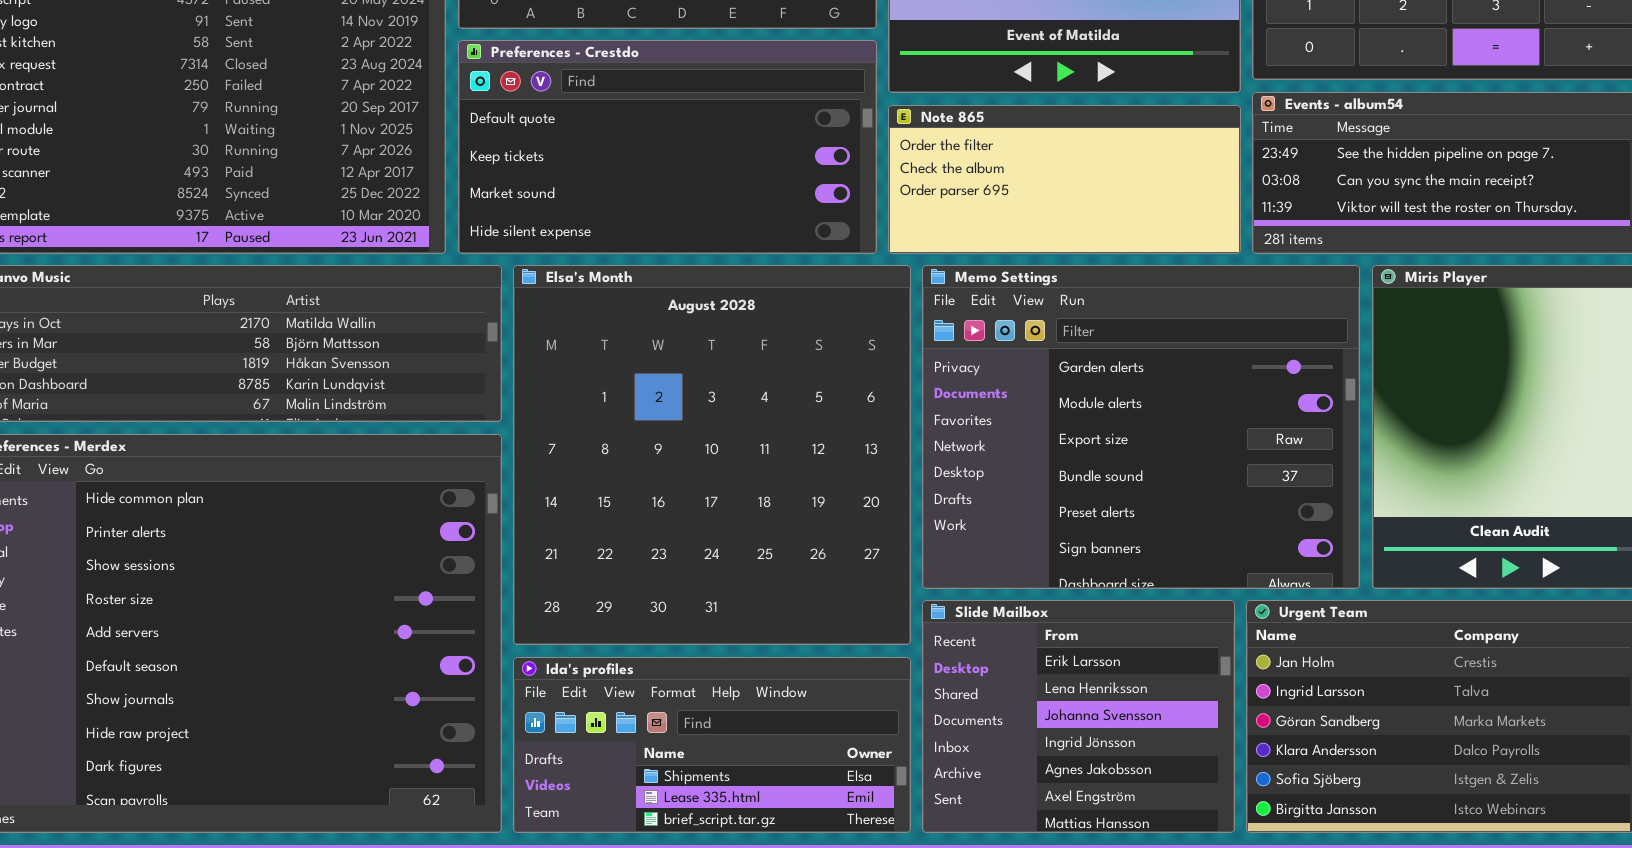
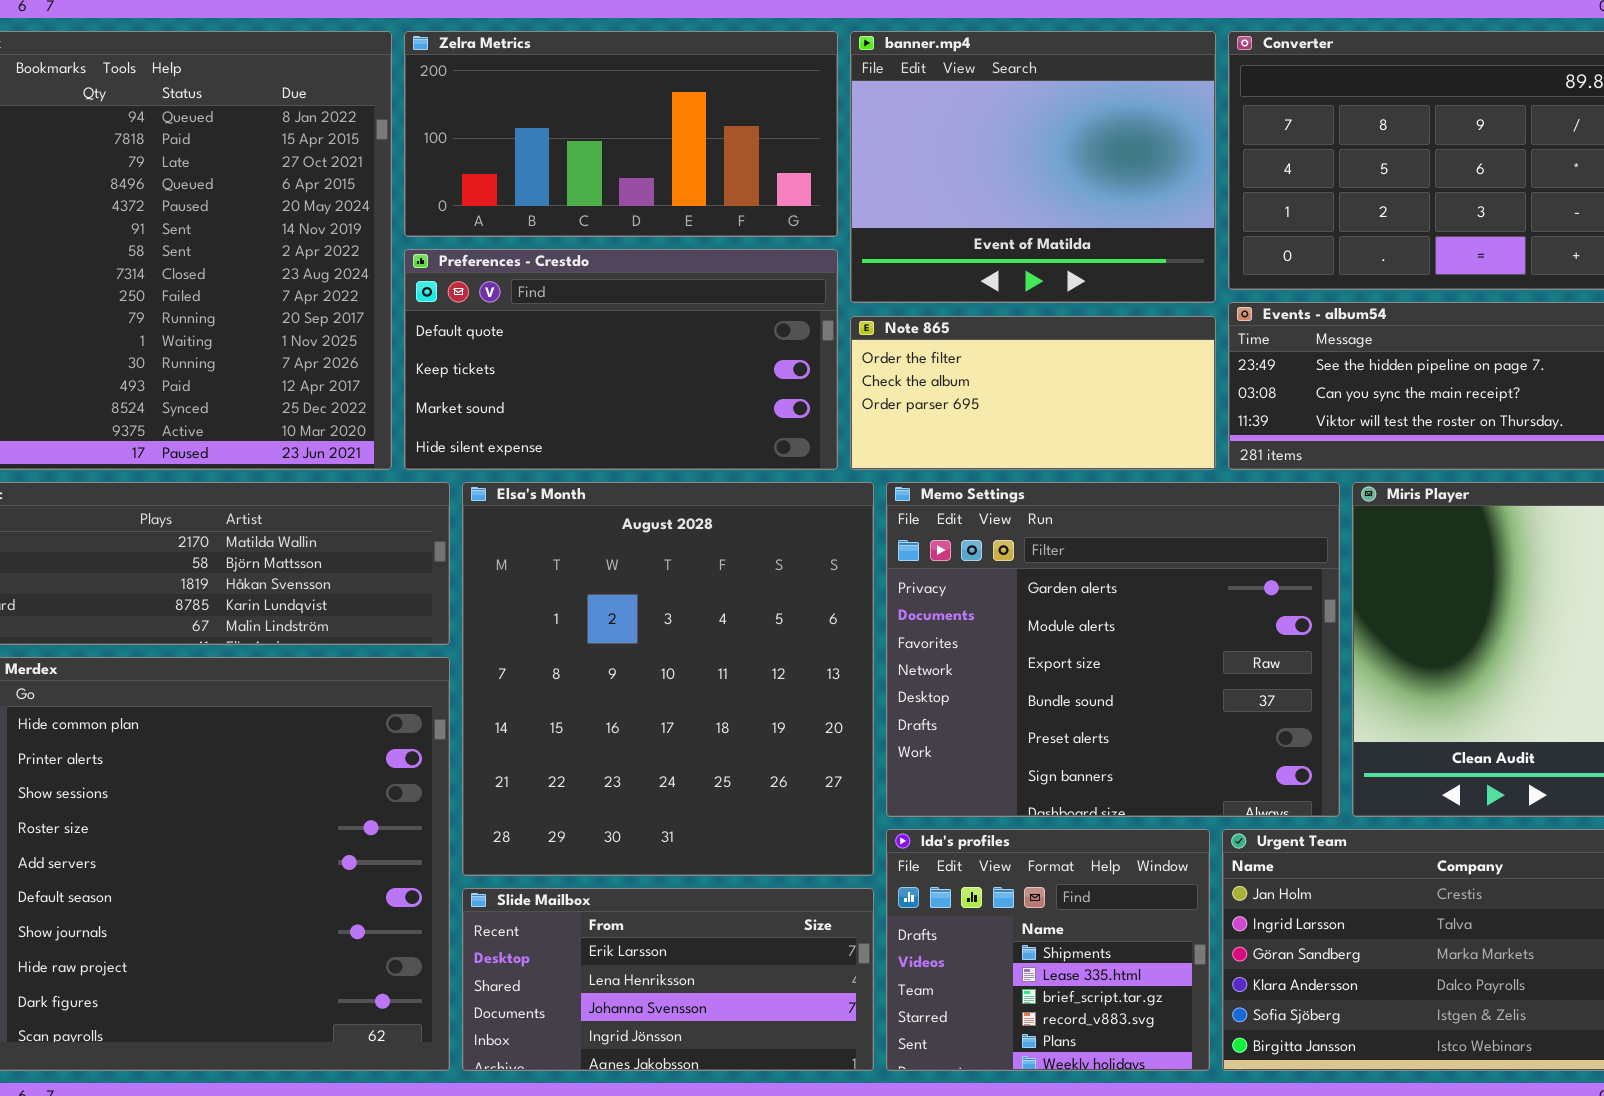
Slide Mailbox: [922,600,1235,833] -> [462,888,874,1071], moved, resized
Ida's profiles: [513,657,911,833] -> [886,829,1210,1071], moved, resized

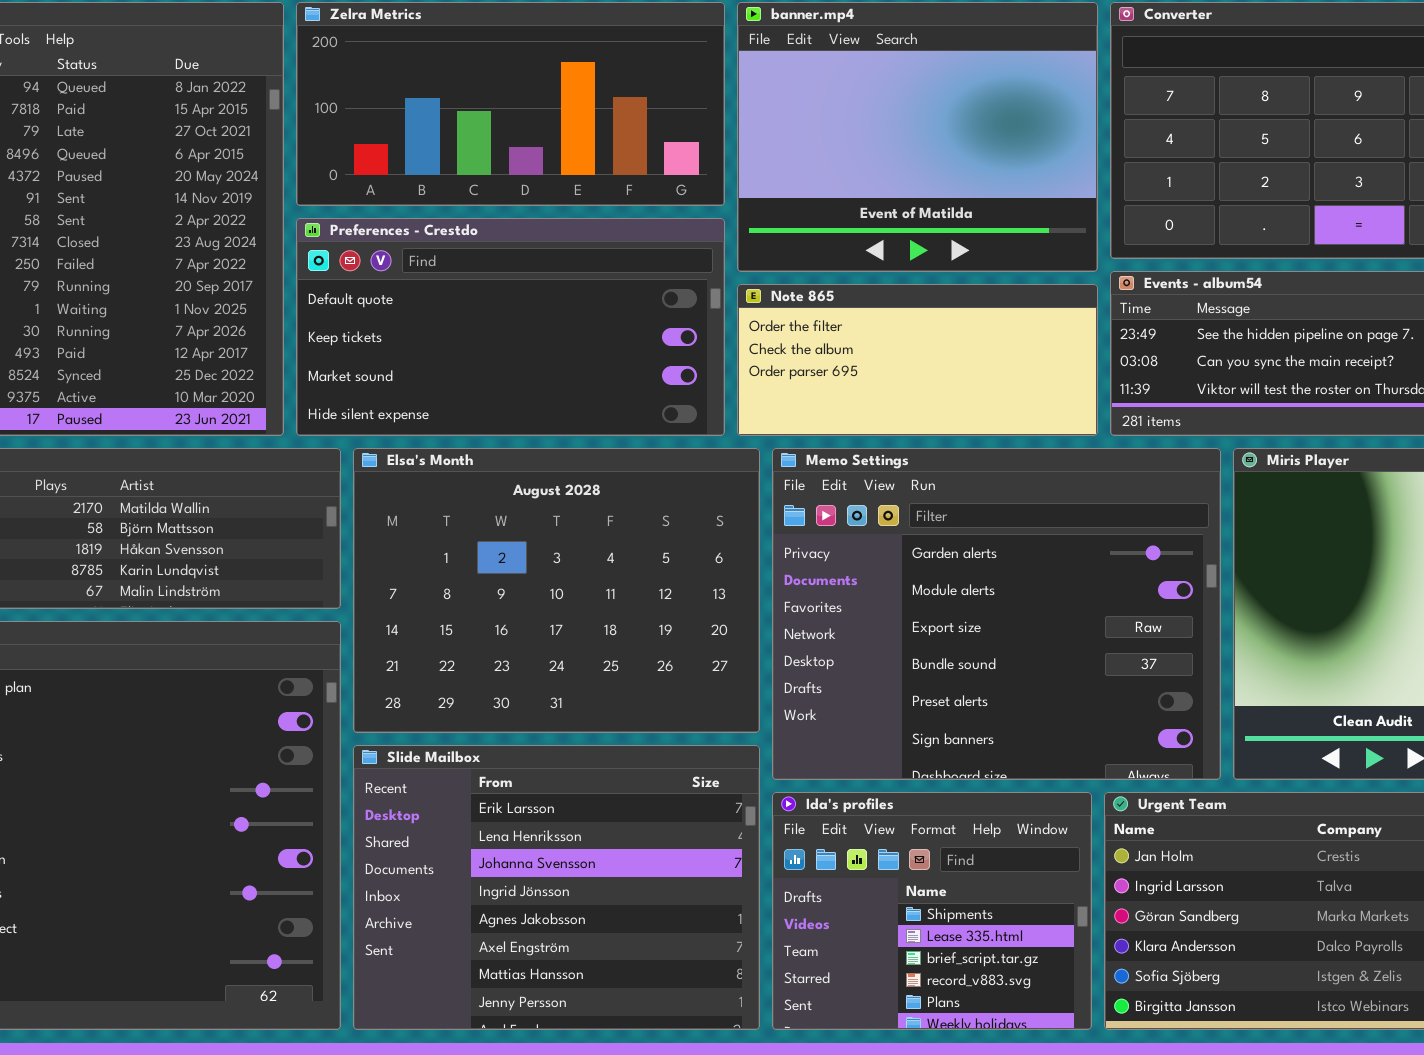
Elsa's Month: [462,482,874,876] -> [353,448,760,733], resized
Slide Mailbox: [462,888,874,1071] -> [353,745,760,1030], resized

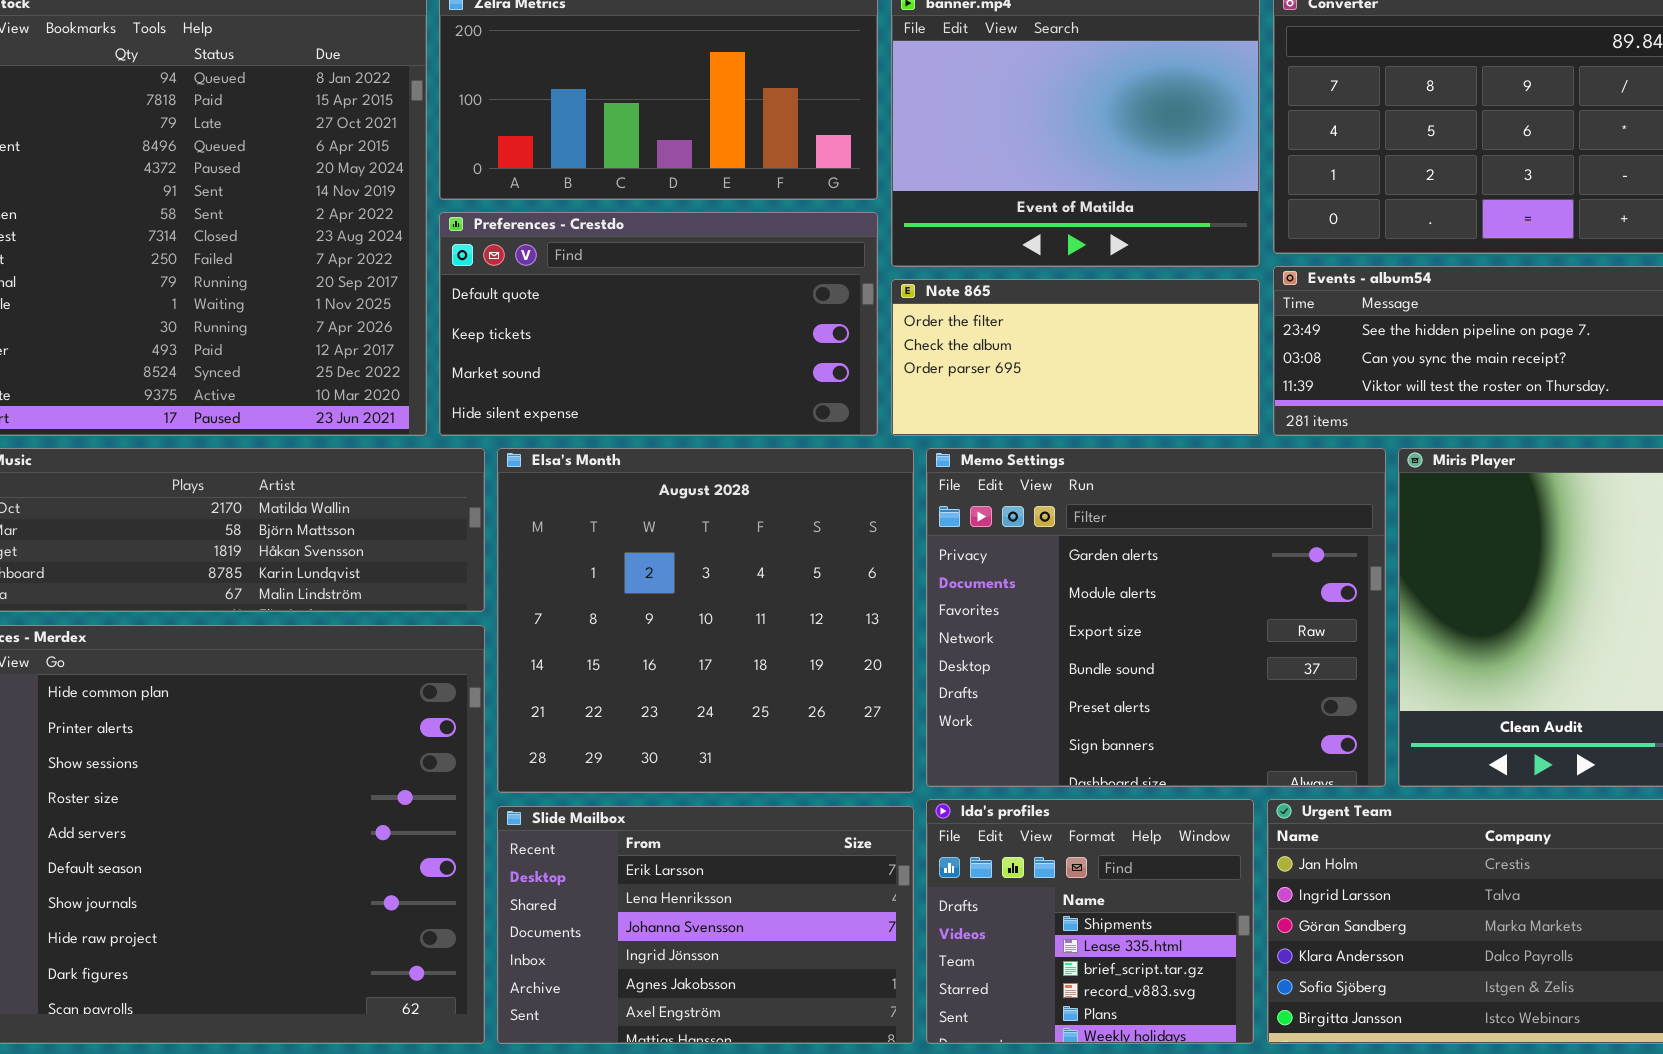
Elsa's Month: [353,448,760,733] -> [497,448,914,793], resized
Slide Mailbox: [353,745,760,1030] -> [497,806,914,1044], resized

